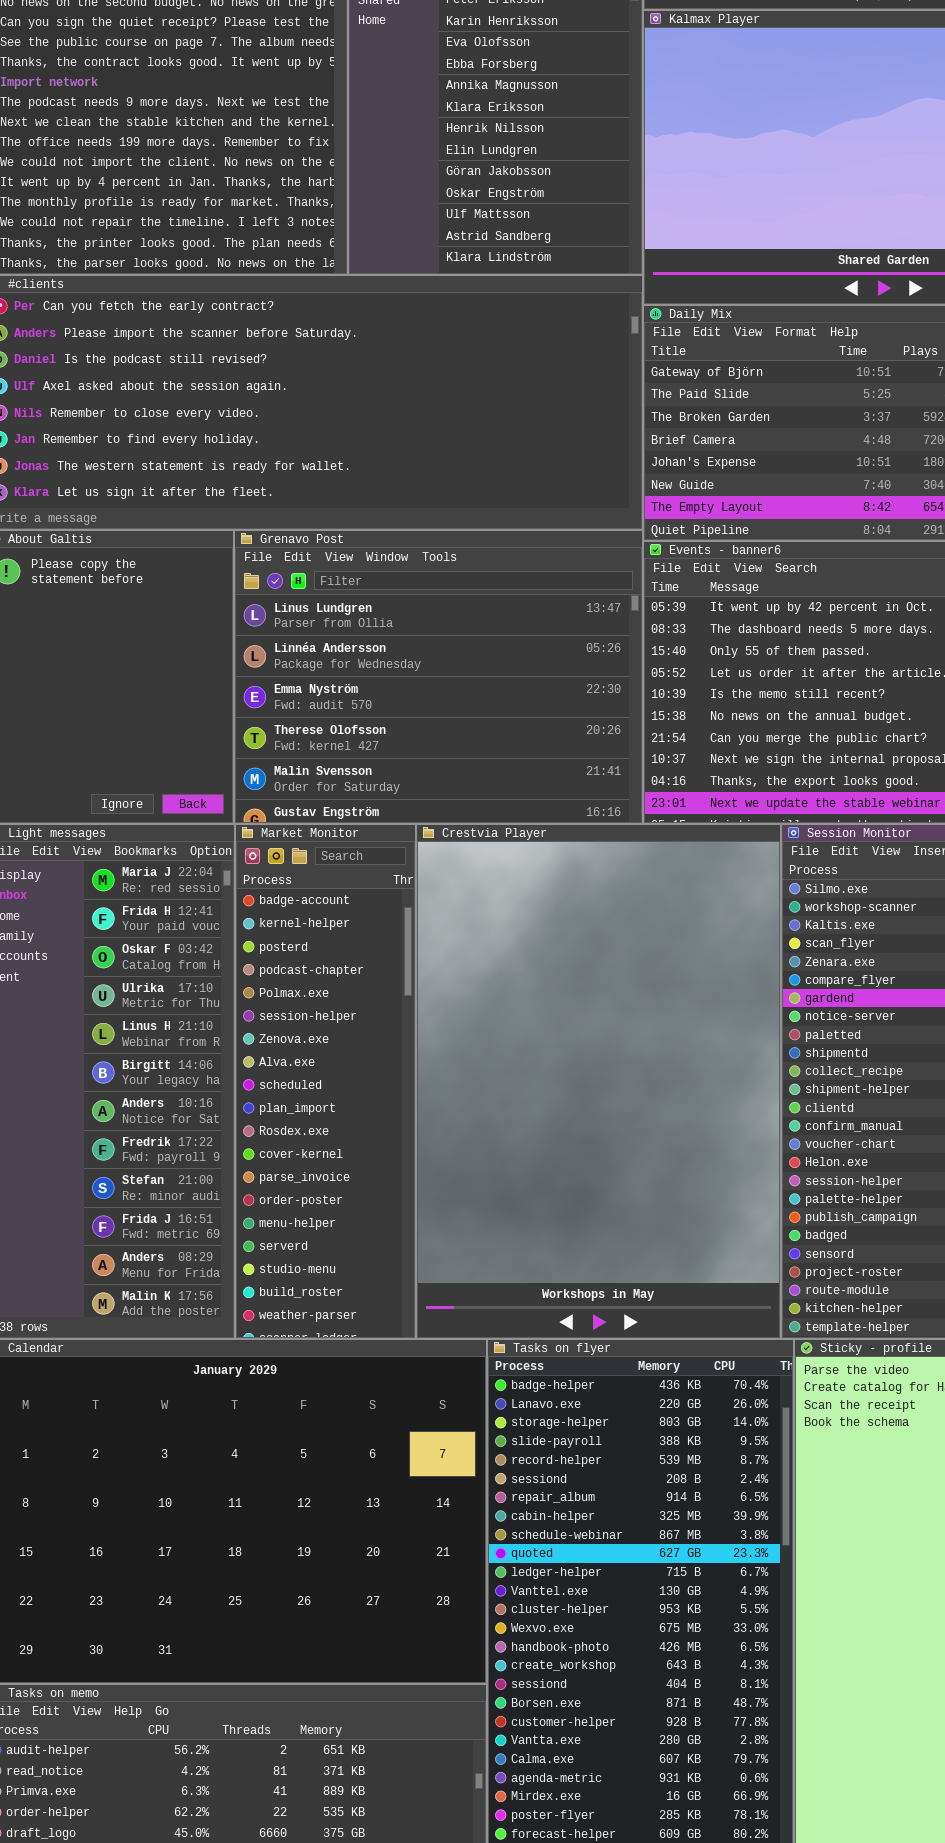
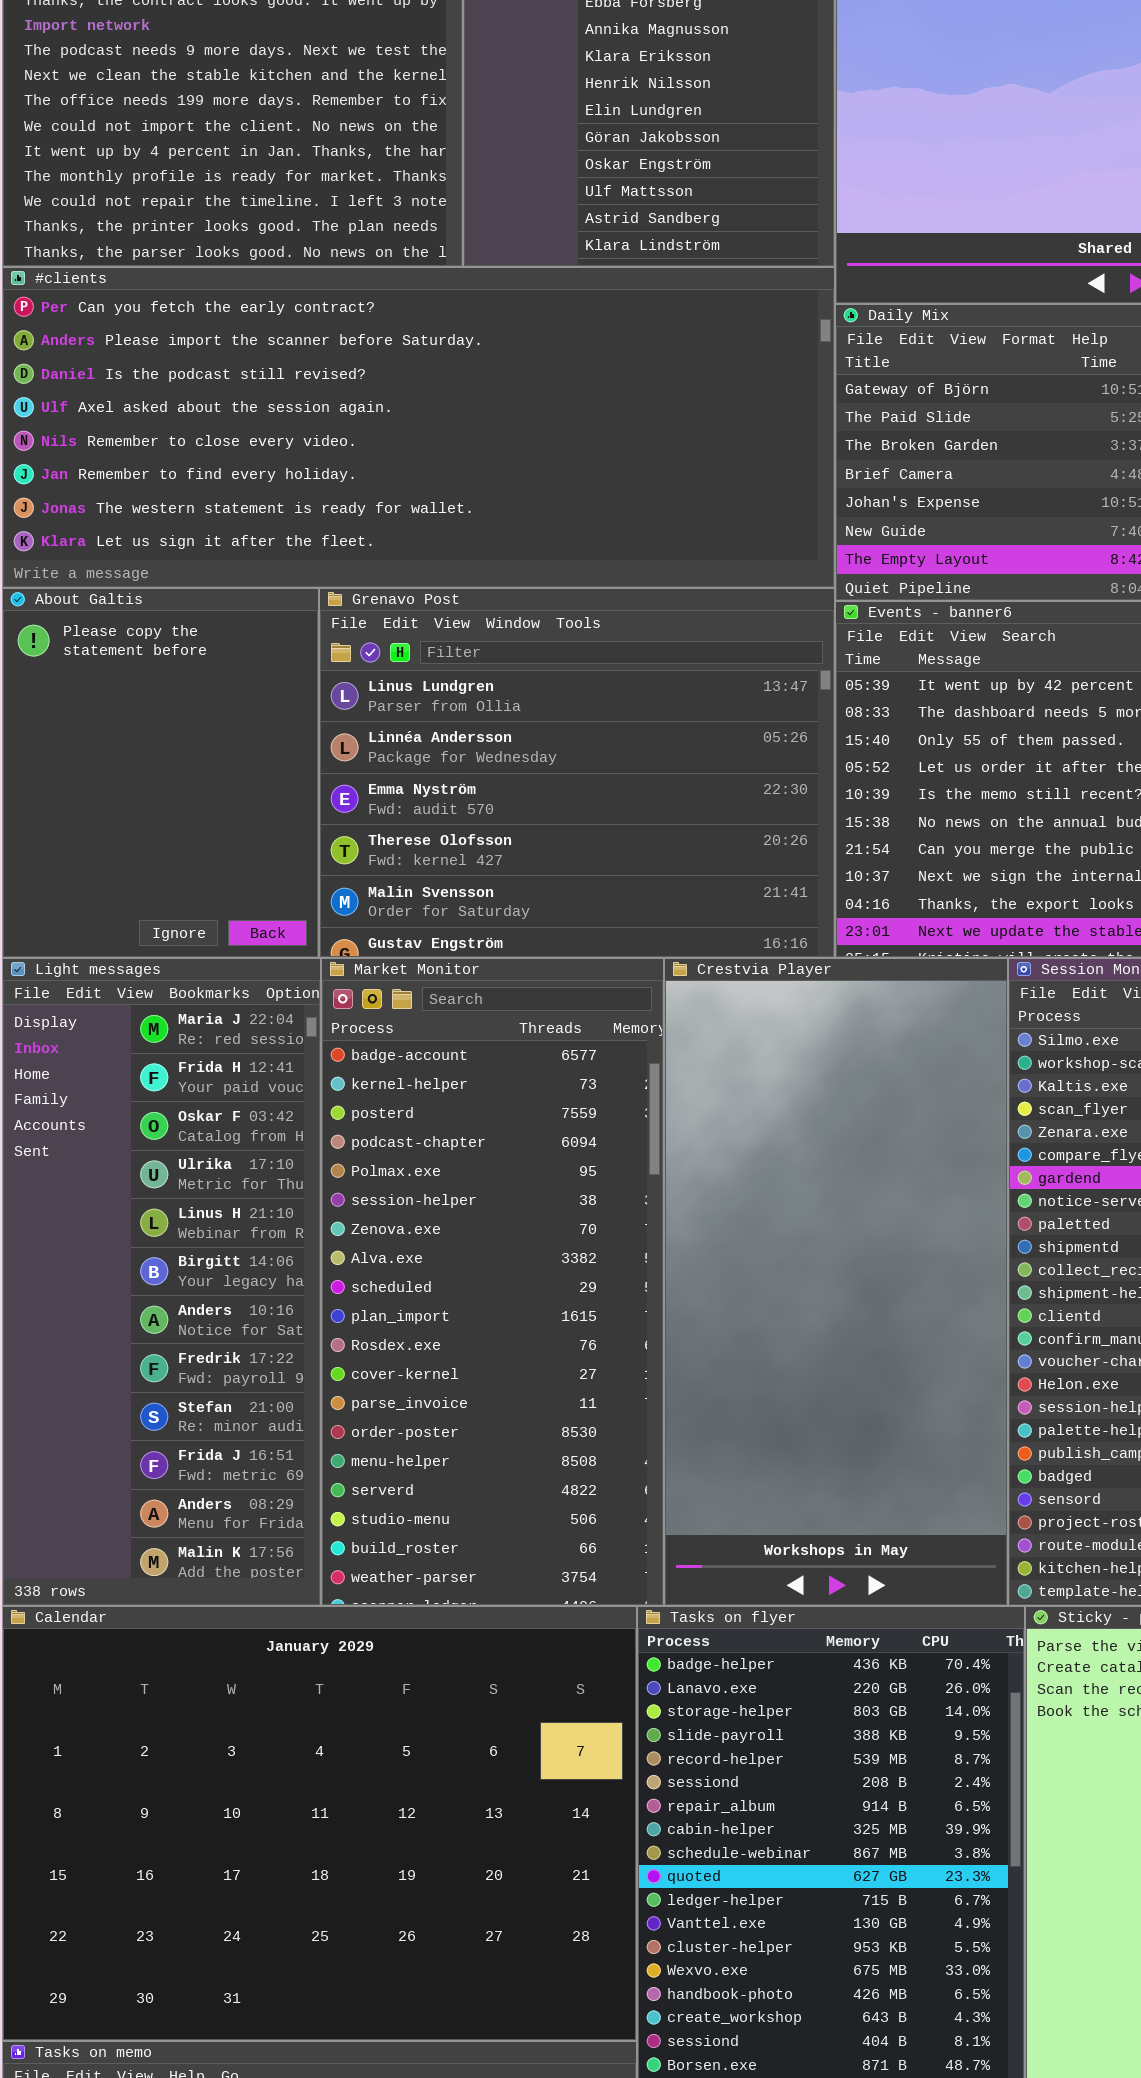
Market Monitor: [235,824,416,1339] -> [321,958,664,1606], resized
Crestvia Player: [416,824,781,1339] -> [664,958,1008,1606], resized

